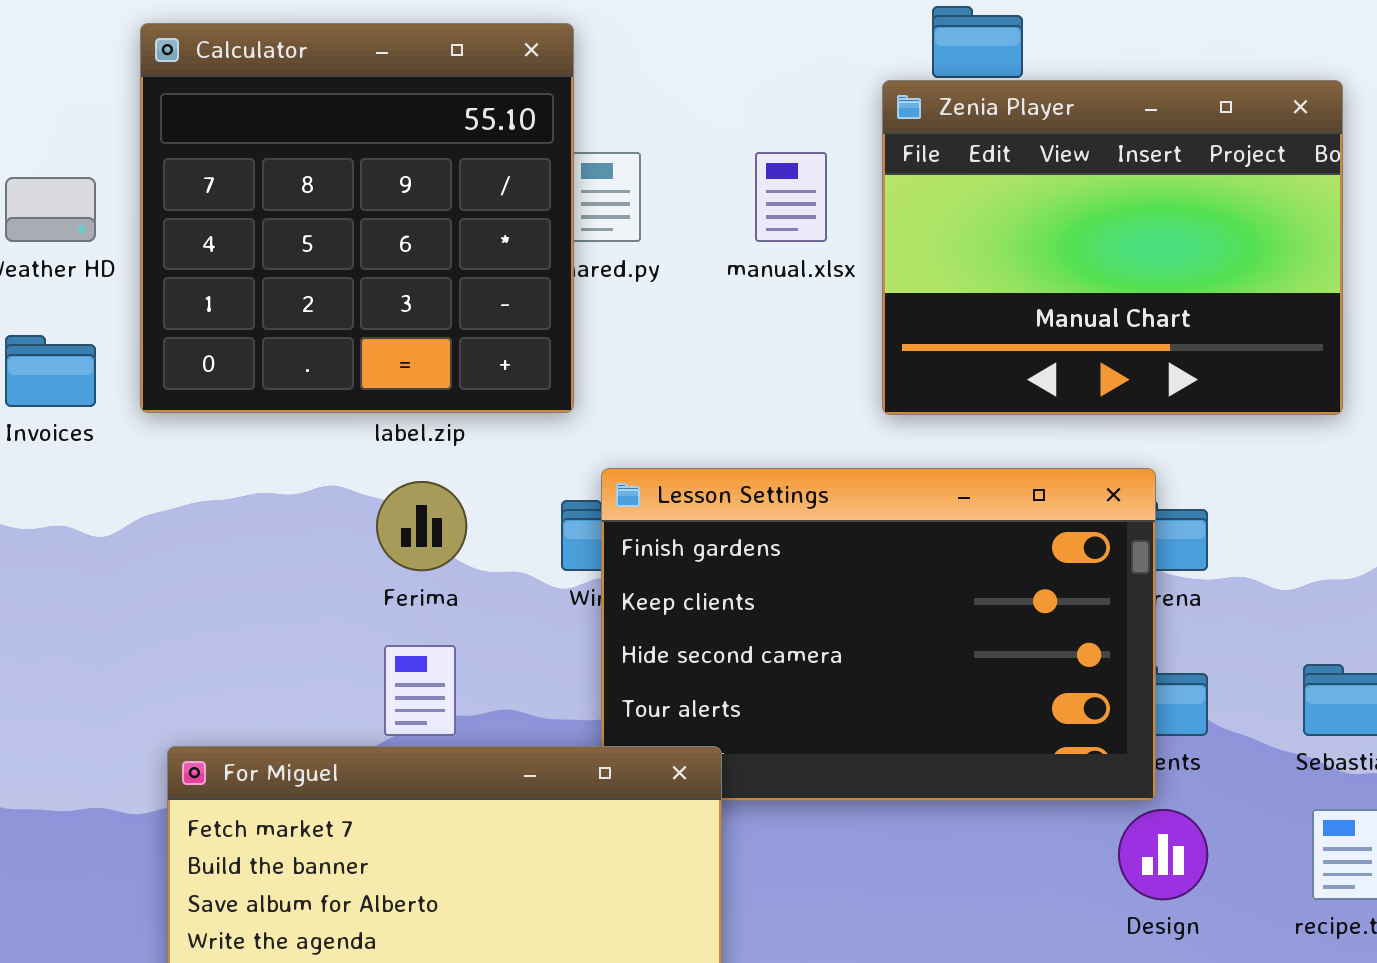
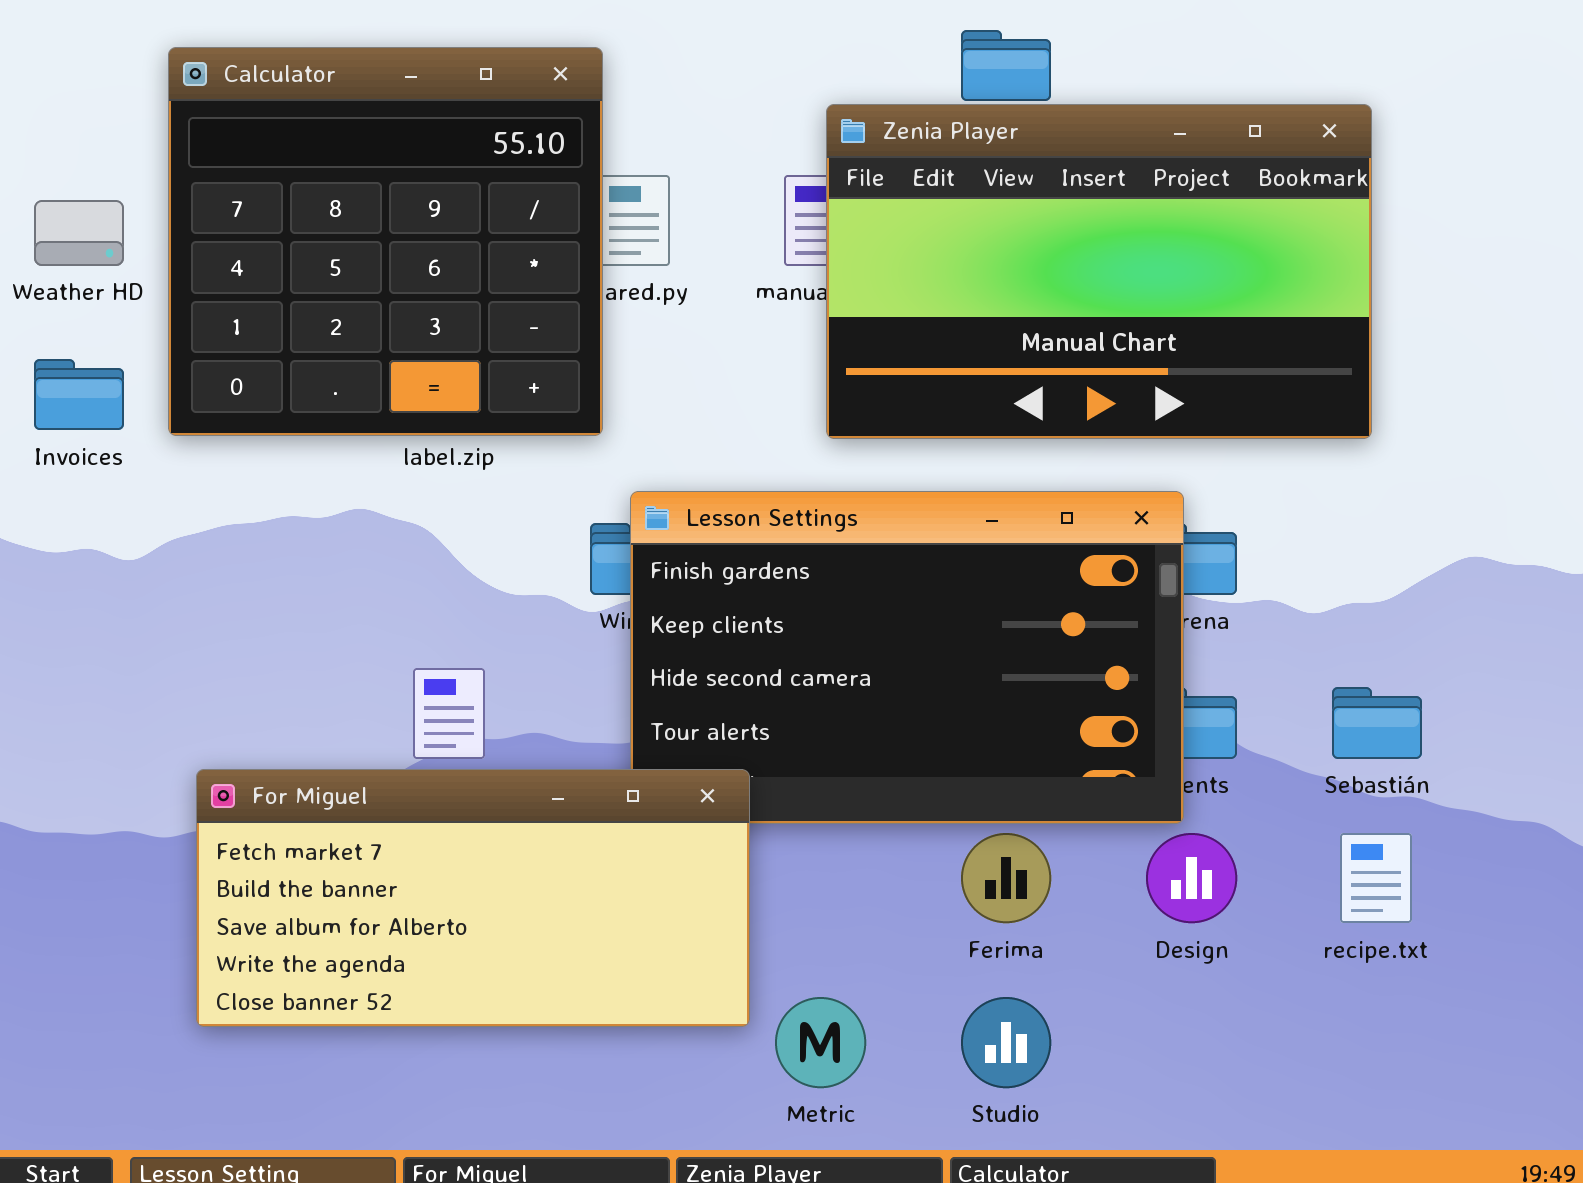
Zenia Player: [882,80,1343,415] -> [826,104,1372,439], resized
Ferima: [376,481,467,571] -> [961,833,1051,923], moved

